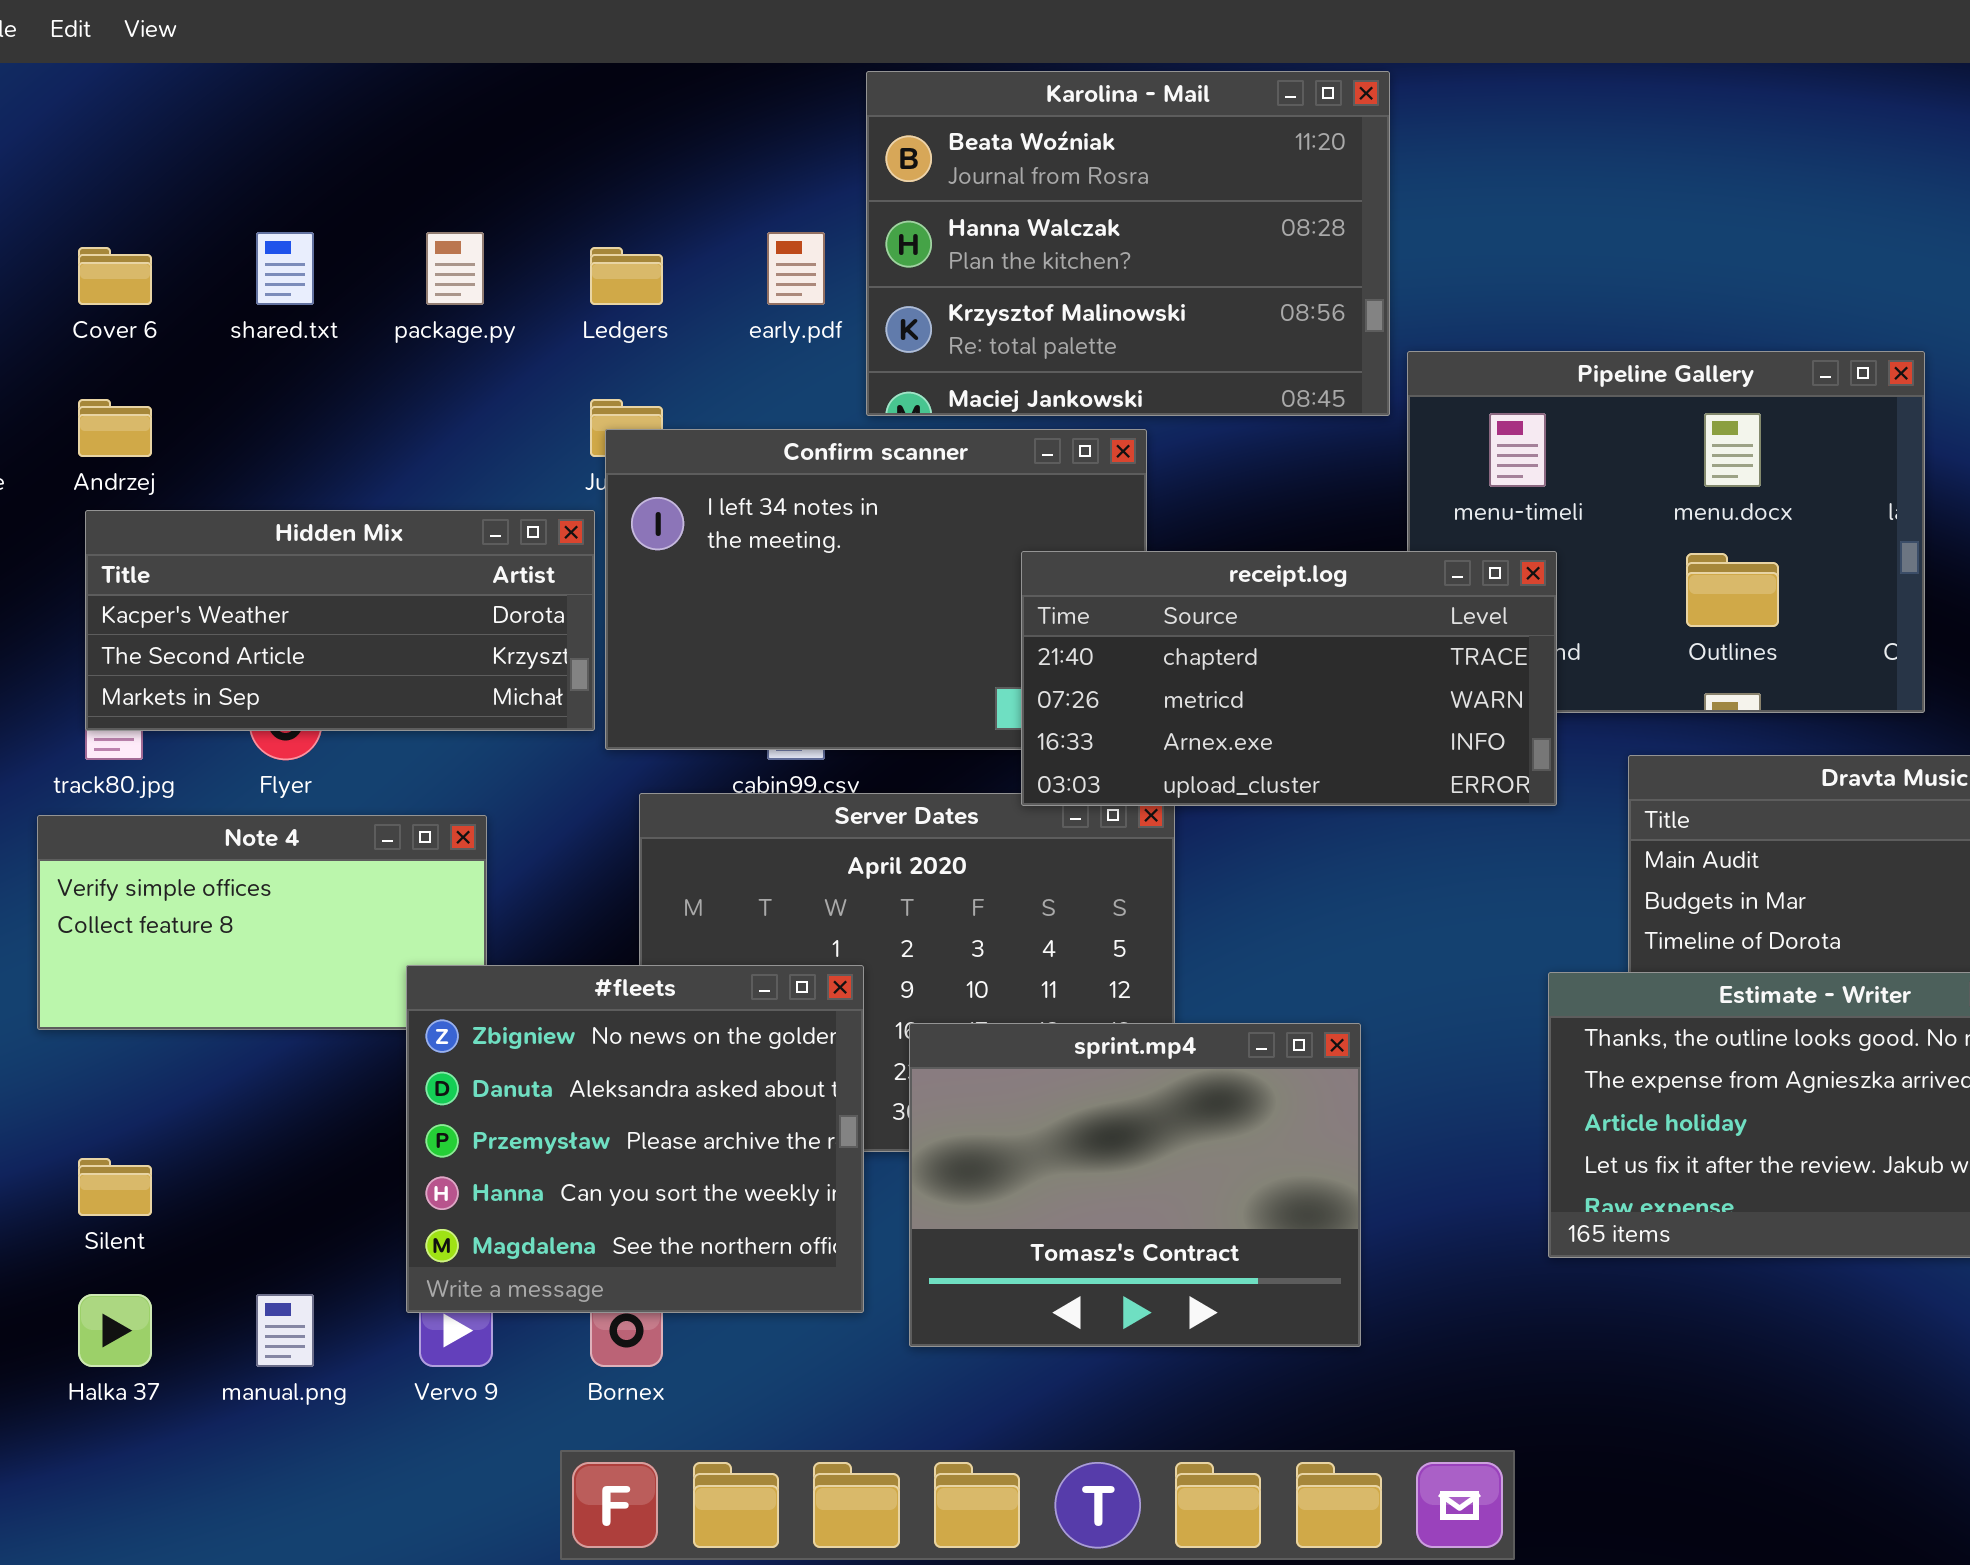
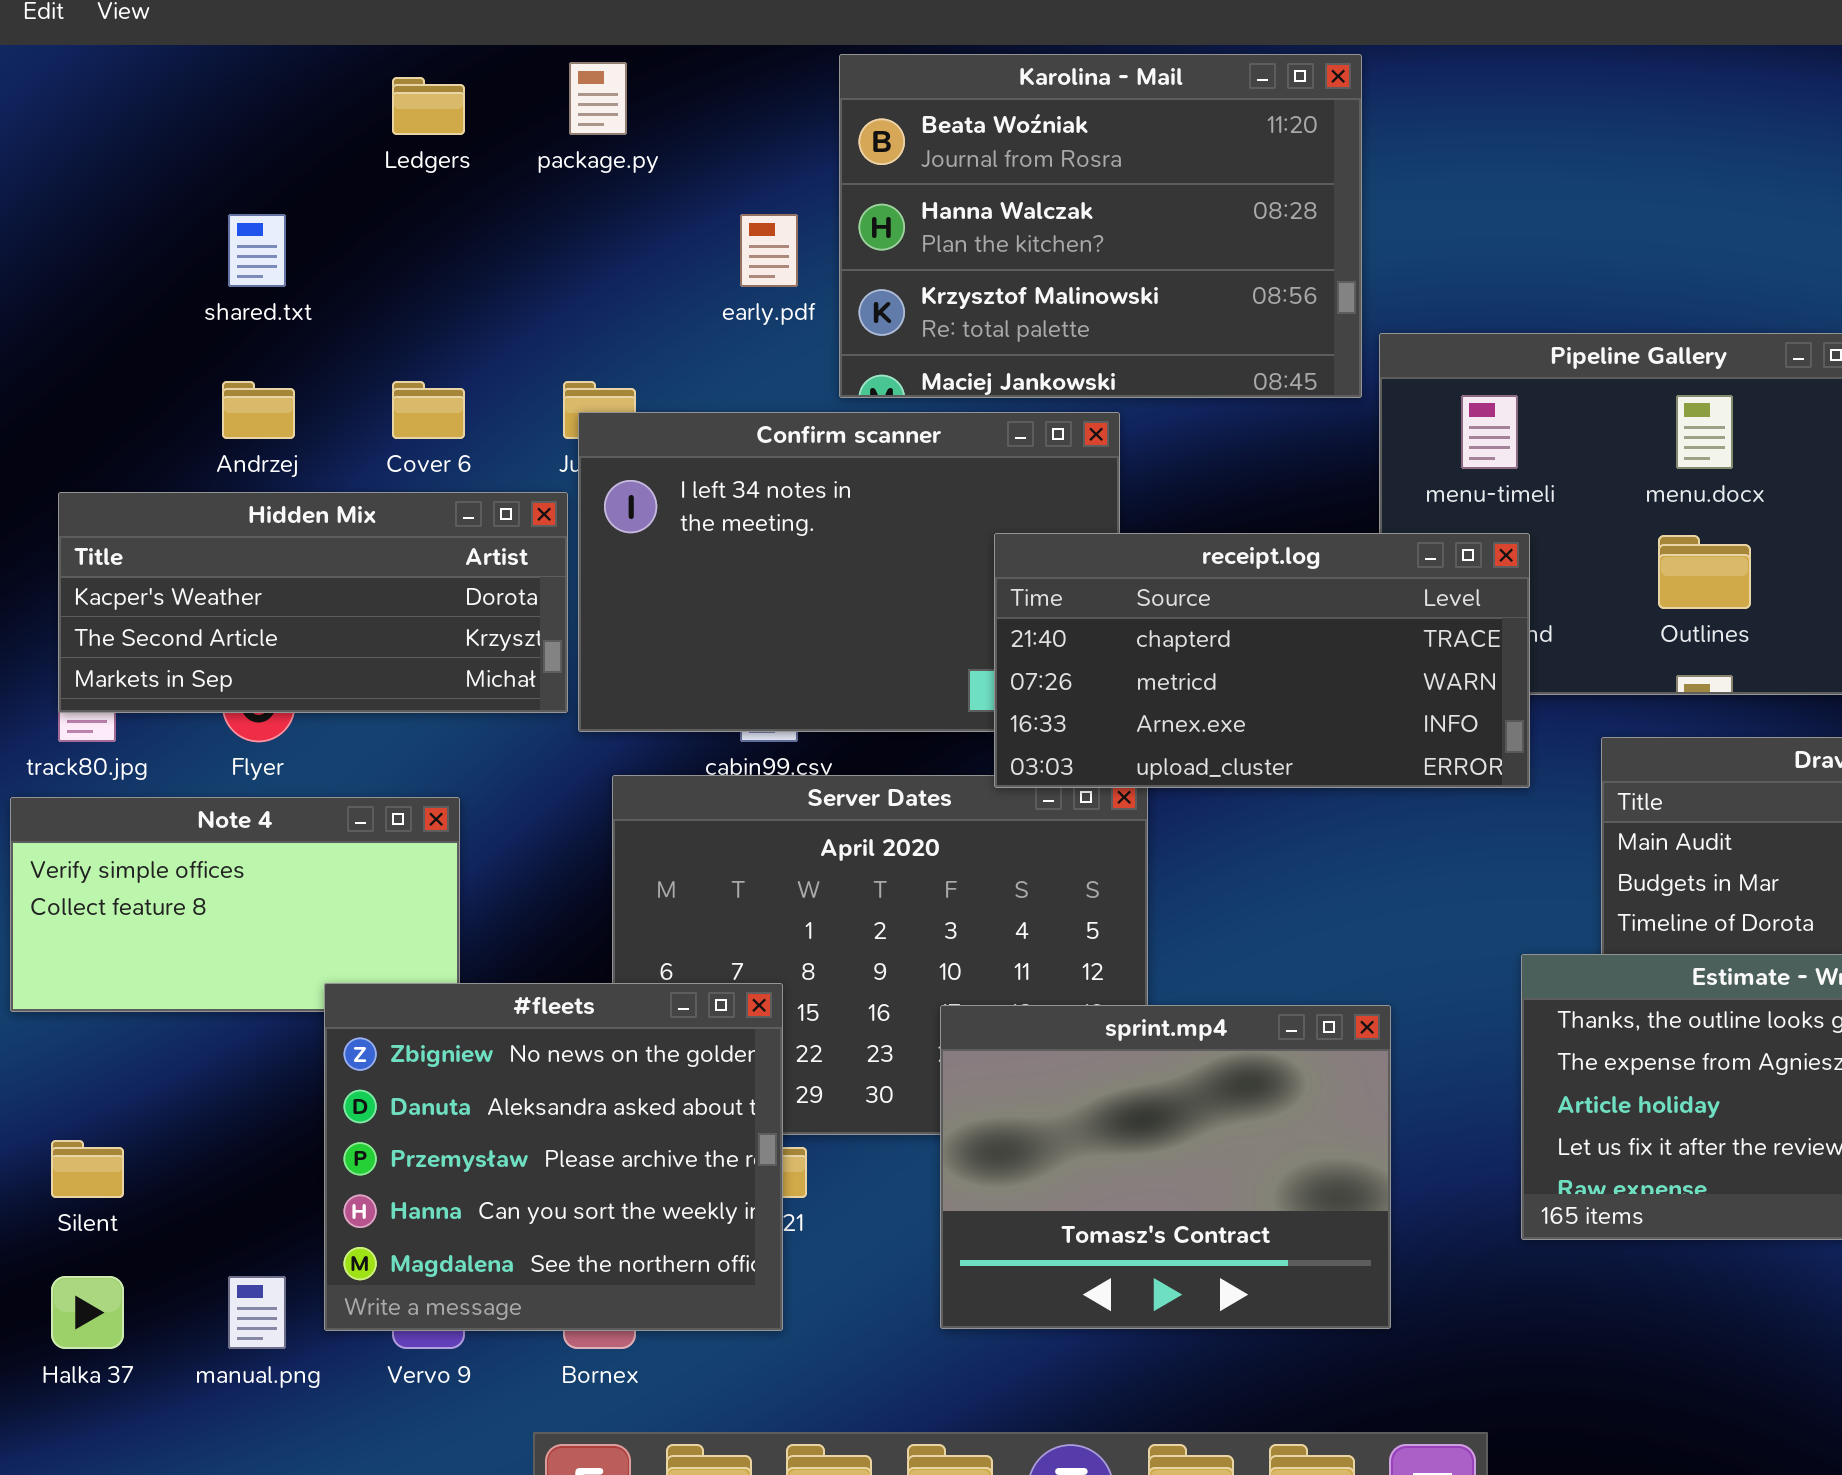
package.py: [426,232,484,305] -> [569,62,627,135], moved
Cover 6: [78,247,152,305] -> [392,381,465,439], moved
Ledgers: [590,247,663,305] -> [392,77,465,135], moved
Andrzej: [78,399,152,457] -> [222,381,295,439], moved
#fleets: [406,965,864,1313] -> [324,983,783,1331], moved
sprint.mp4: [909,1023,1361,1347] -> [940,1005,1391,1329], moved

